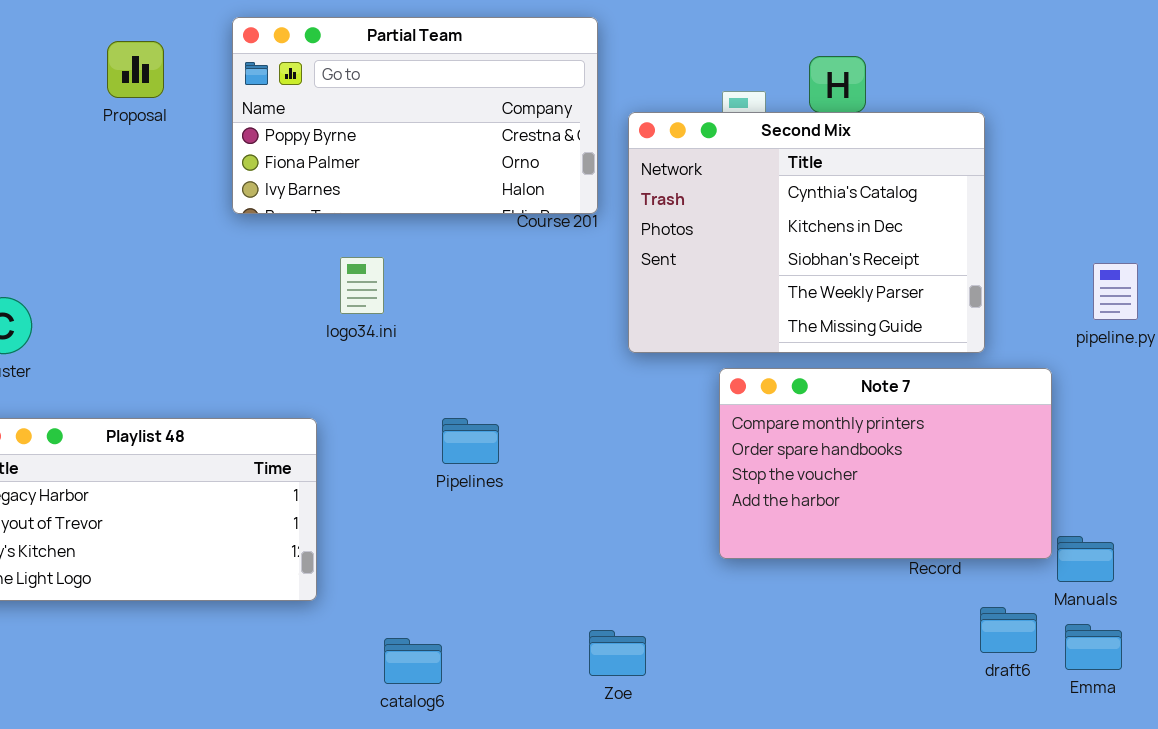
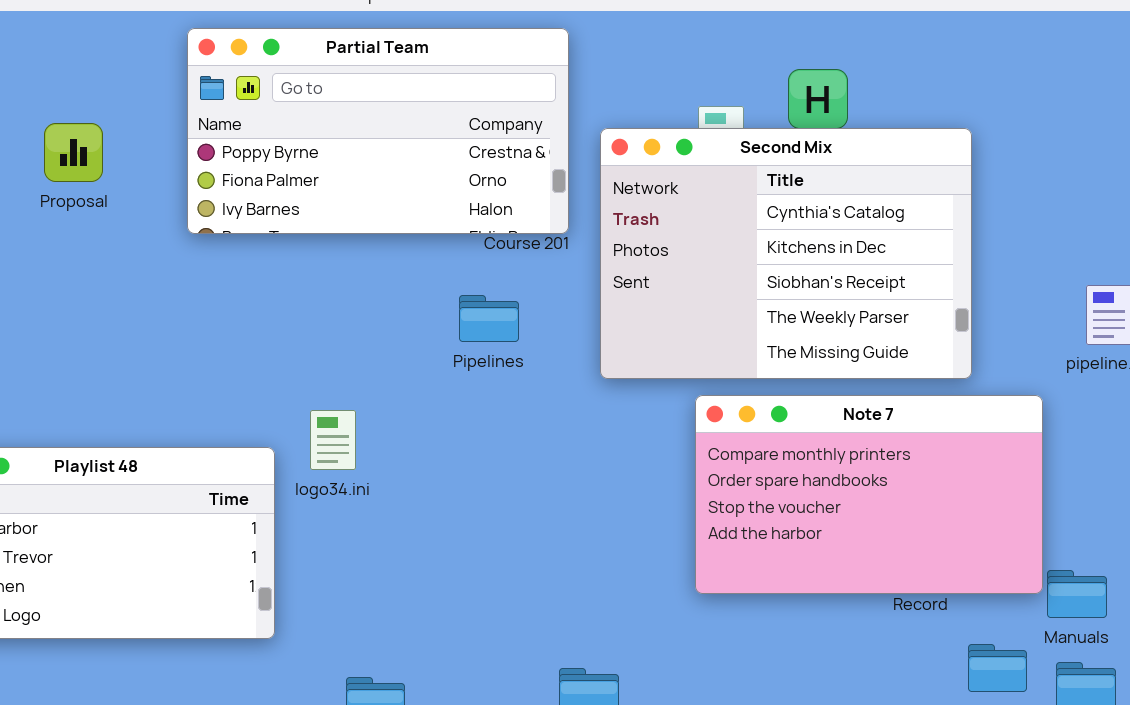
Proposal: [107,41,164,98] -> [44,123,103,182], moved
logo34.ini: [340,257,384,314] -> [310,410,356,470], moved
Pipelines: [442,418,499,464] -> [459,295,519,342], moved

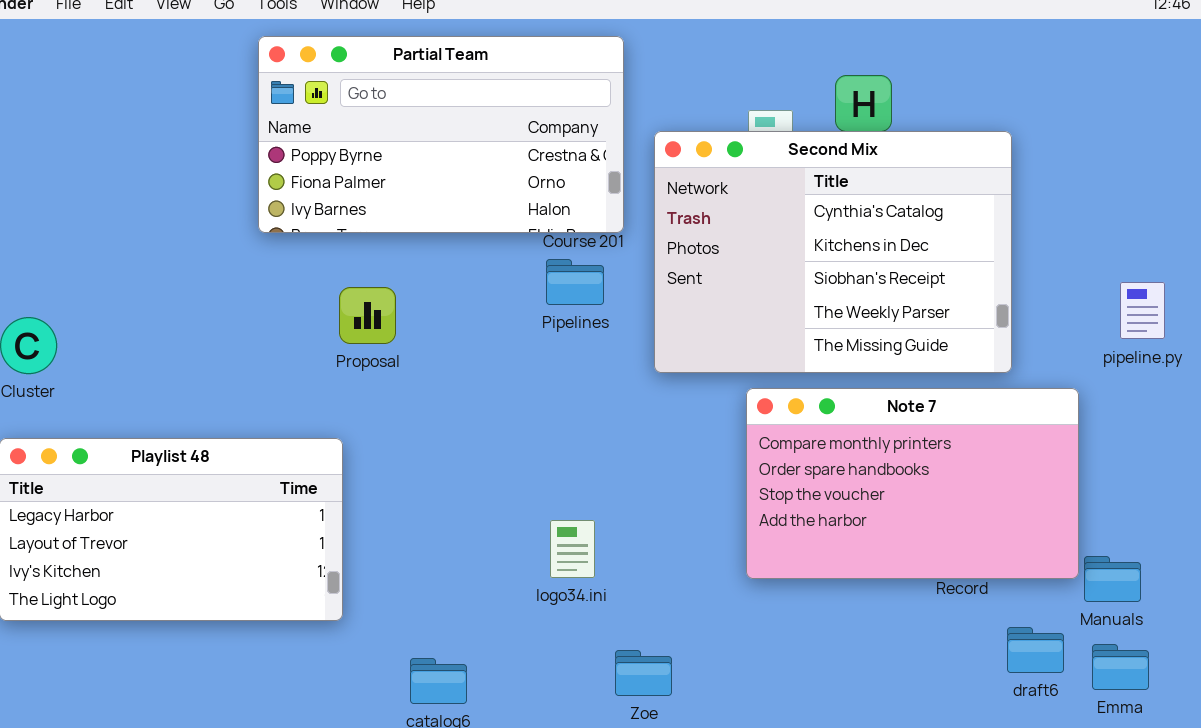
Proposal: [44,123,103,182] -> [339,287,396,344], moved
Pipelines: [459,295,519,342] -> [546,259,604,305], moved
logo34.ini: [310,410,356,470] -> [550,520,595,578], moved

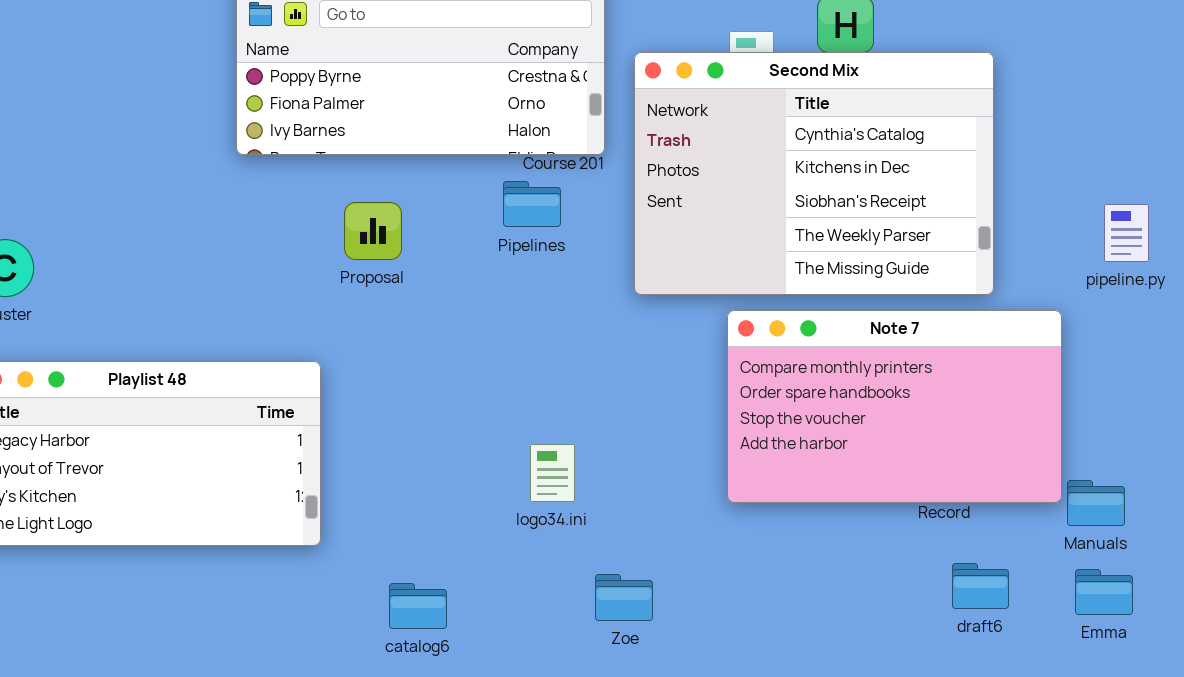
Pipelines: [546,259,604,305] -> [503,181,561,227], moved
Proposal: [339,287,396,344] -> [344,202,402,260], moved
draft6: [1007,627,1064,673] -> [952,563,1009,609], moved

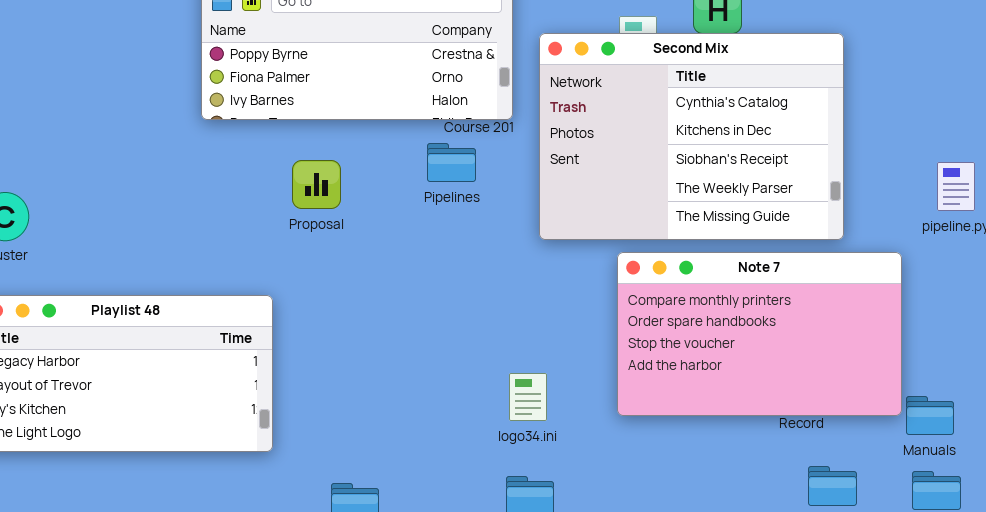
logo34.ini: [530,444,575,502] -> [509,373,547,421], moved

